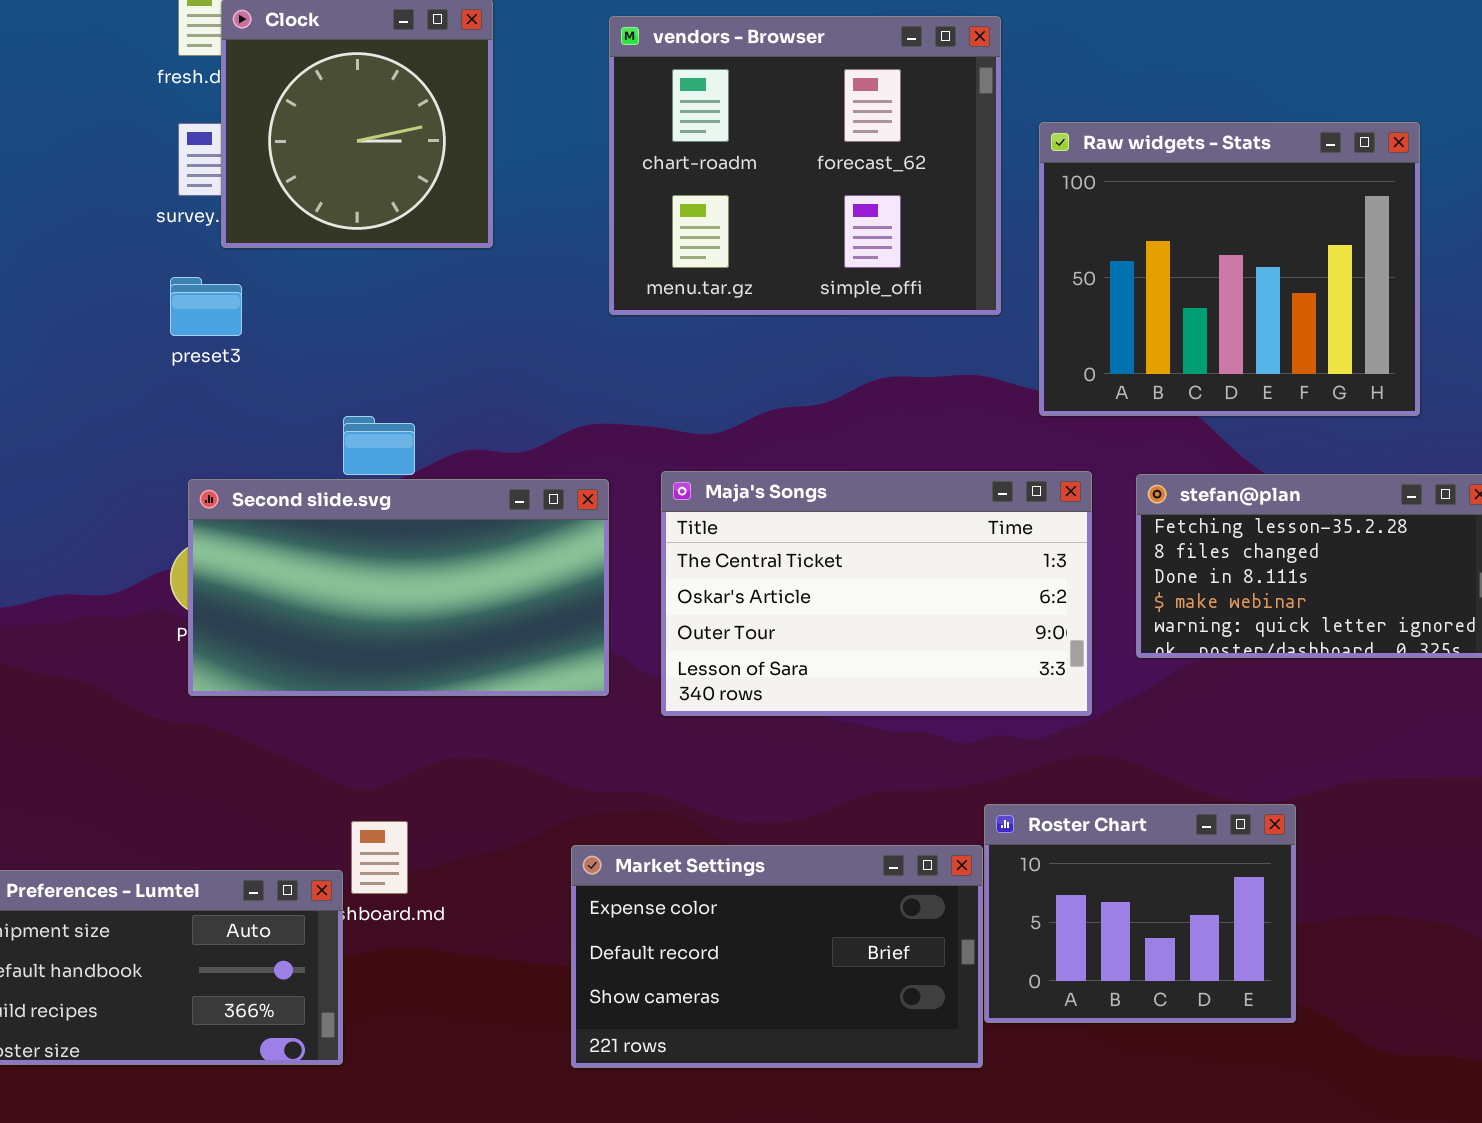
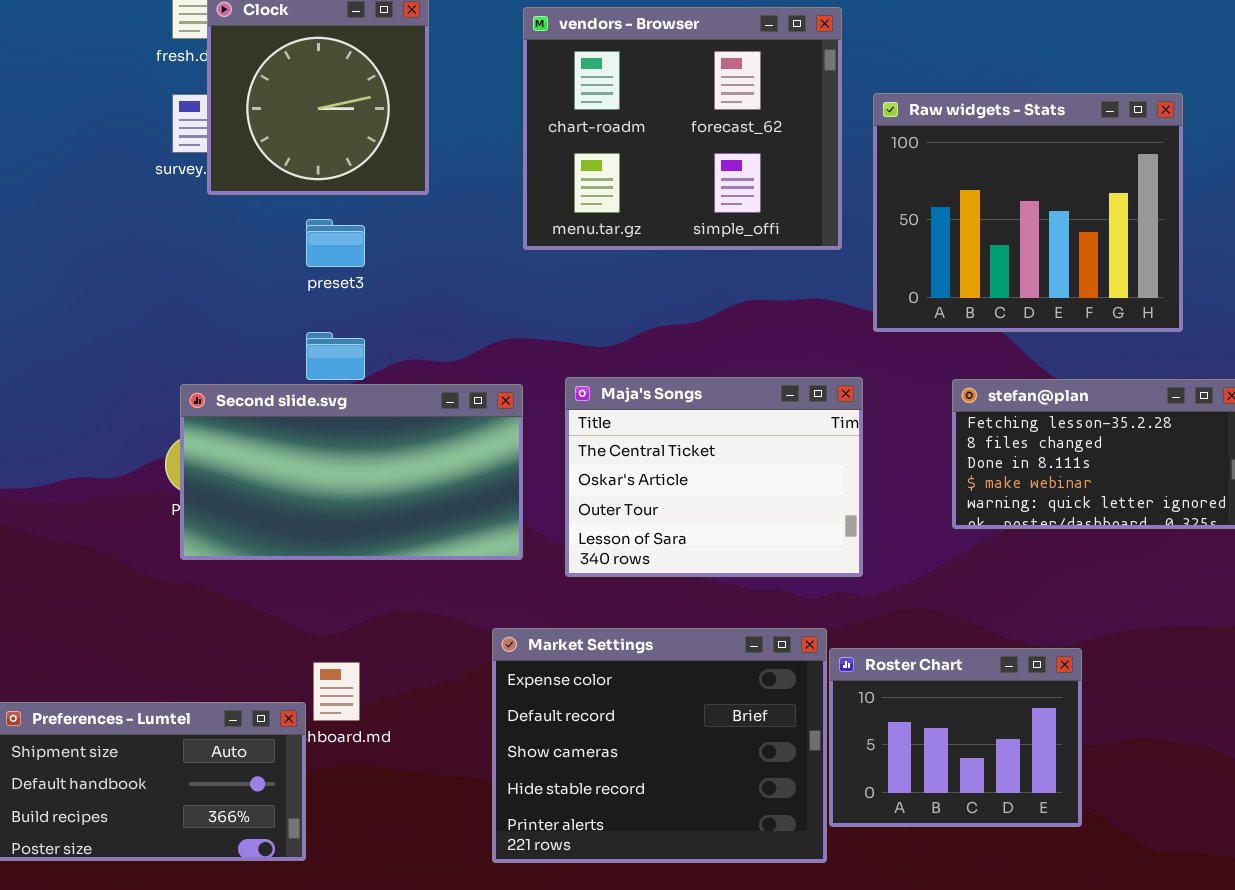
preset3: [170,277,242,336] -> [306,219,365,267], moved
Maja's Songs: [661,471,1092,716] -> [565,377,863,577], resized
Market Settings: [571,845,983,1068] -> [492,628,827,863], resized

